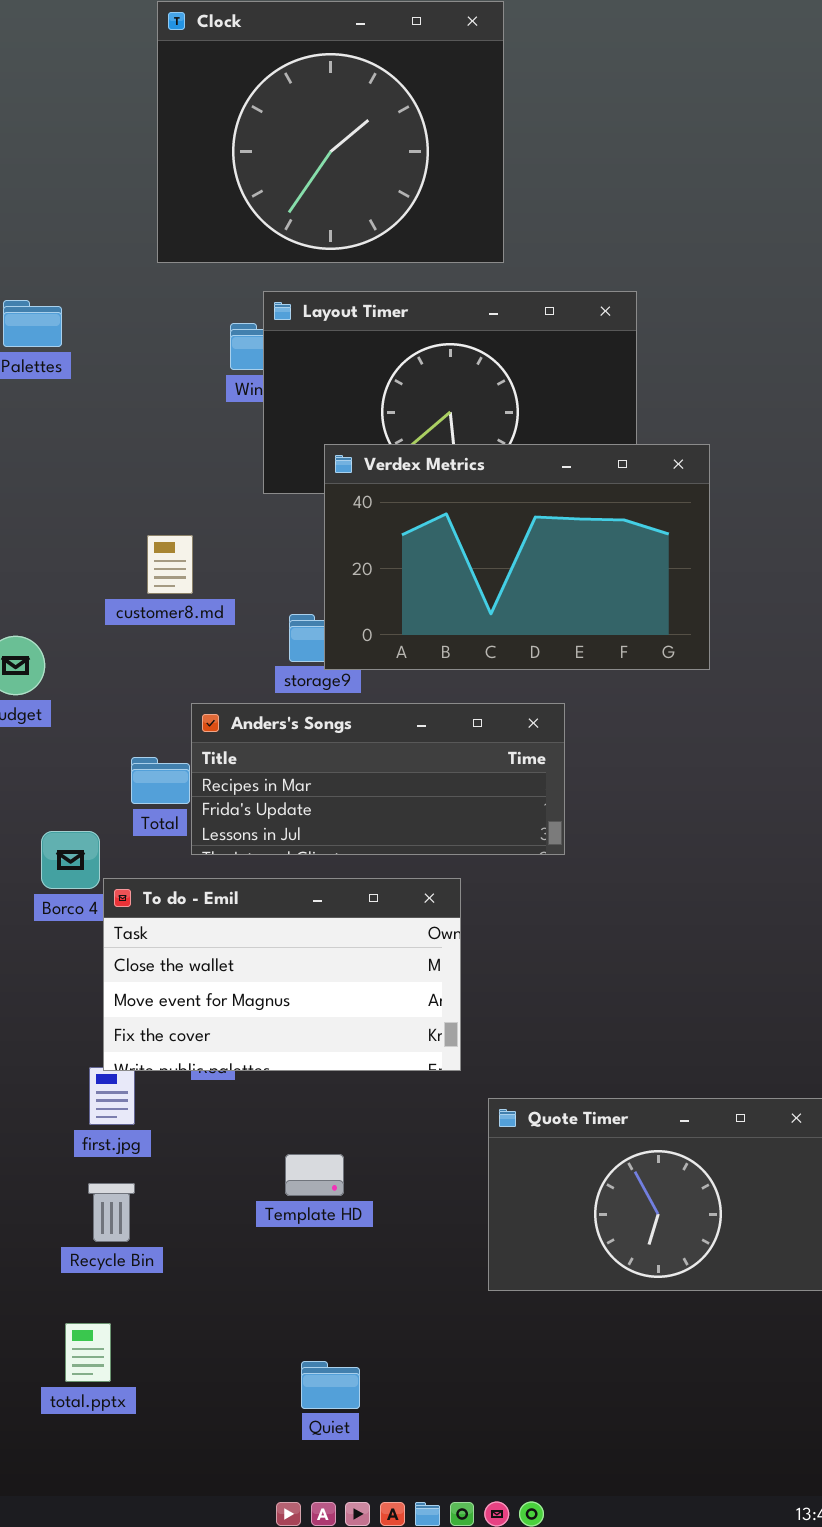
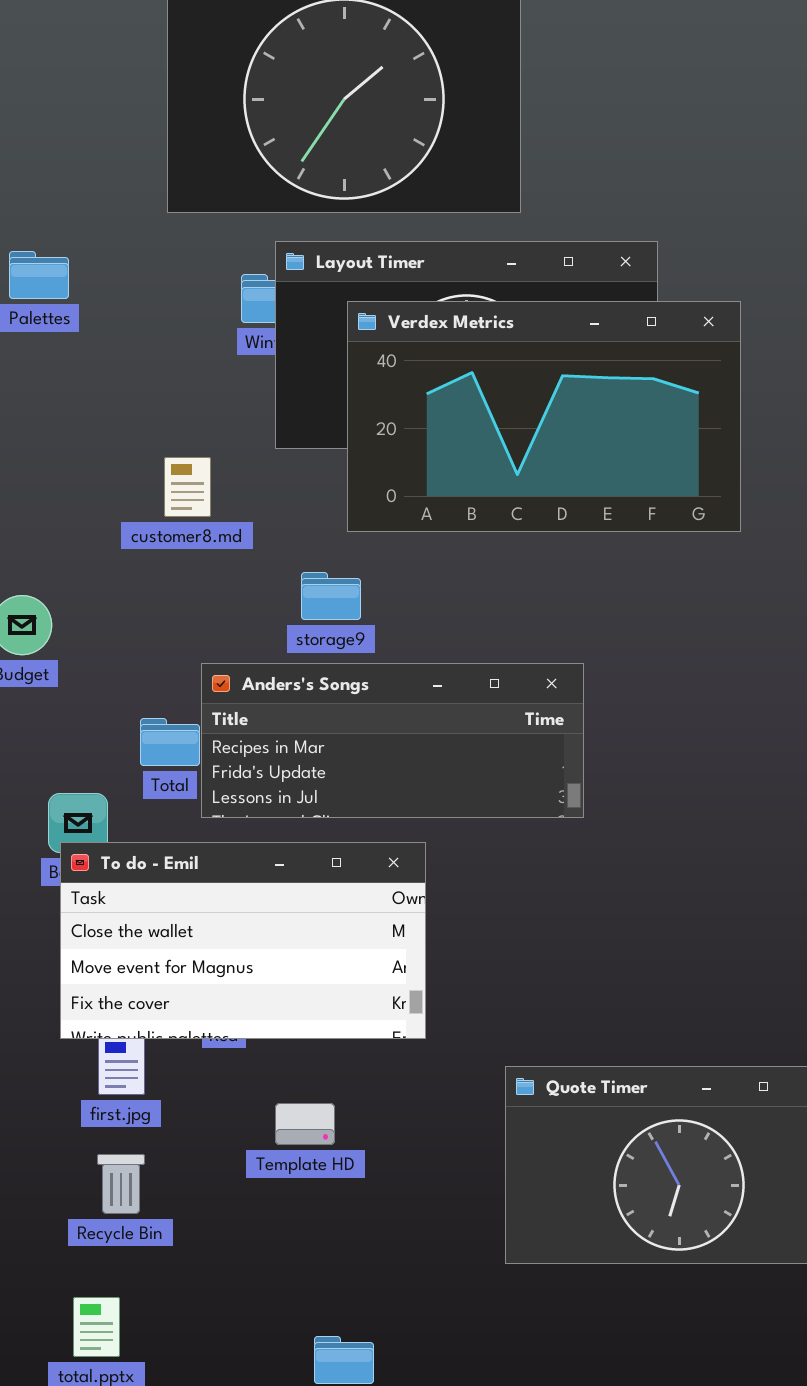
Verdex Metrics: [324,444,710,670] -> [347,301,741,532], moved
customer8.md: [147,535,193,594] -> [164,457,211,517], moved
To do - Emil: [103,878,461,1071] -> [60,842,426,1039], moved
Template HD: [285,1154,344,1196] -> [275,1103,335,1145], moved

